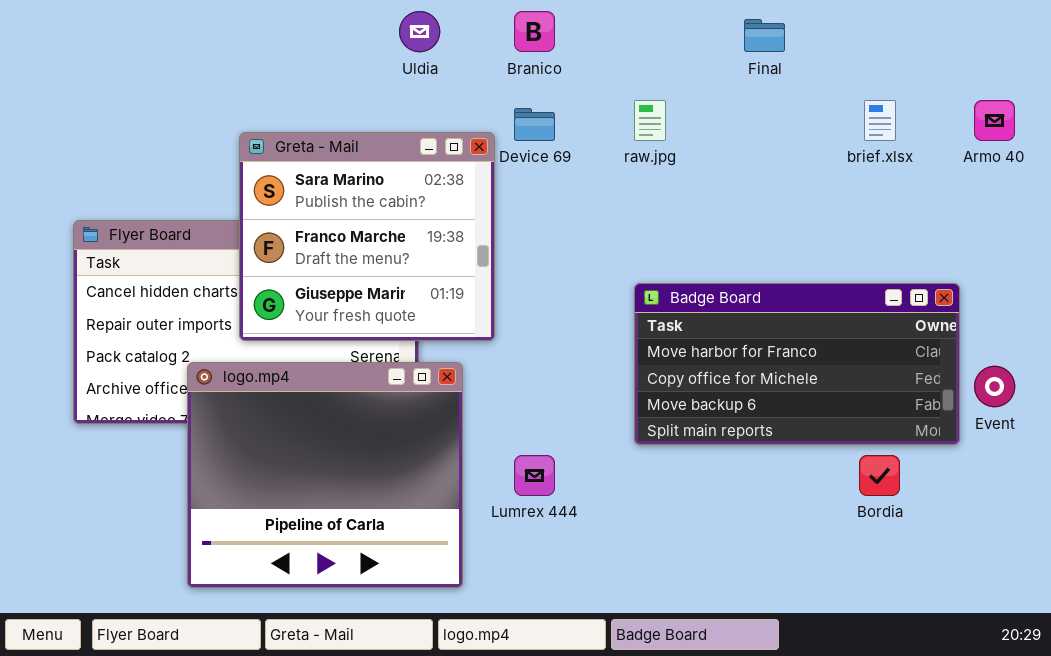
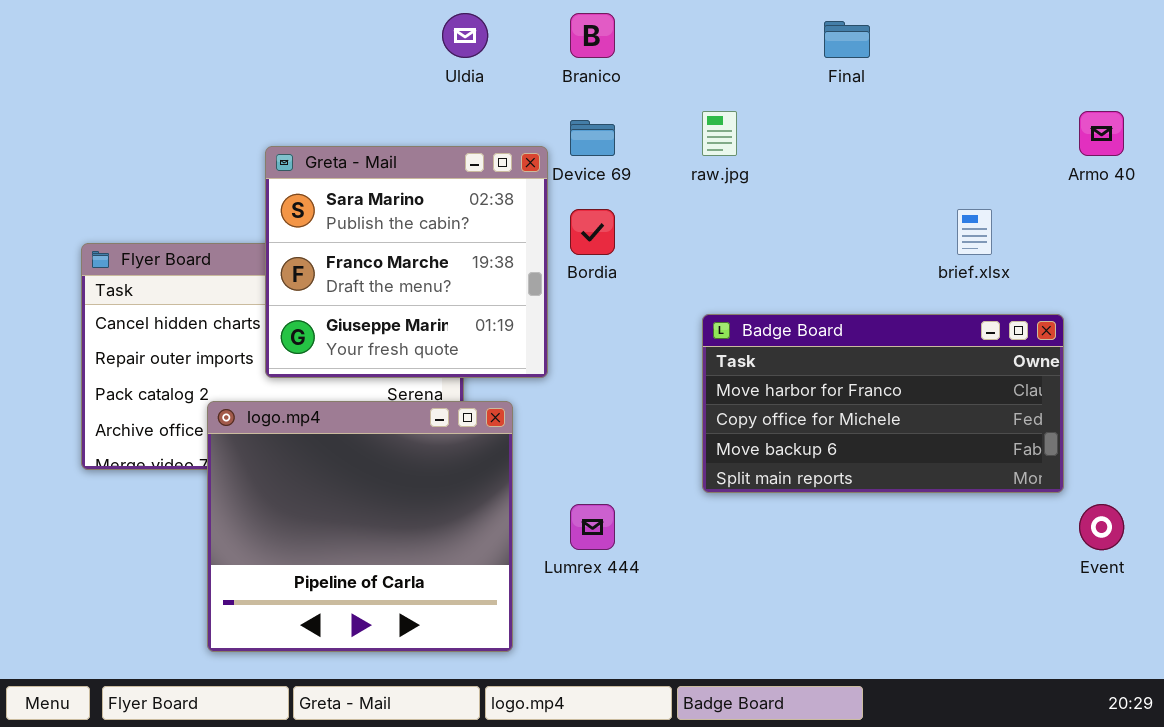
brief.xlsx: [864,100,896,141] -> [957,209,992,255], moved
Event: [974,366,1015,407] -> [1079,504,1124,550], moved
Bordia: [859,455,900,496] -> [570,209,615,255], moved

